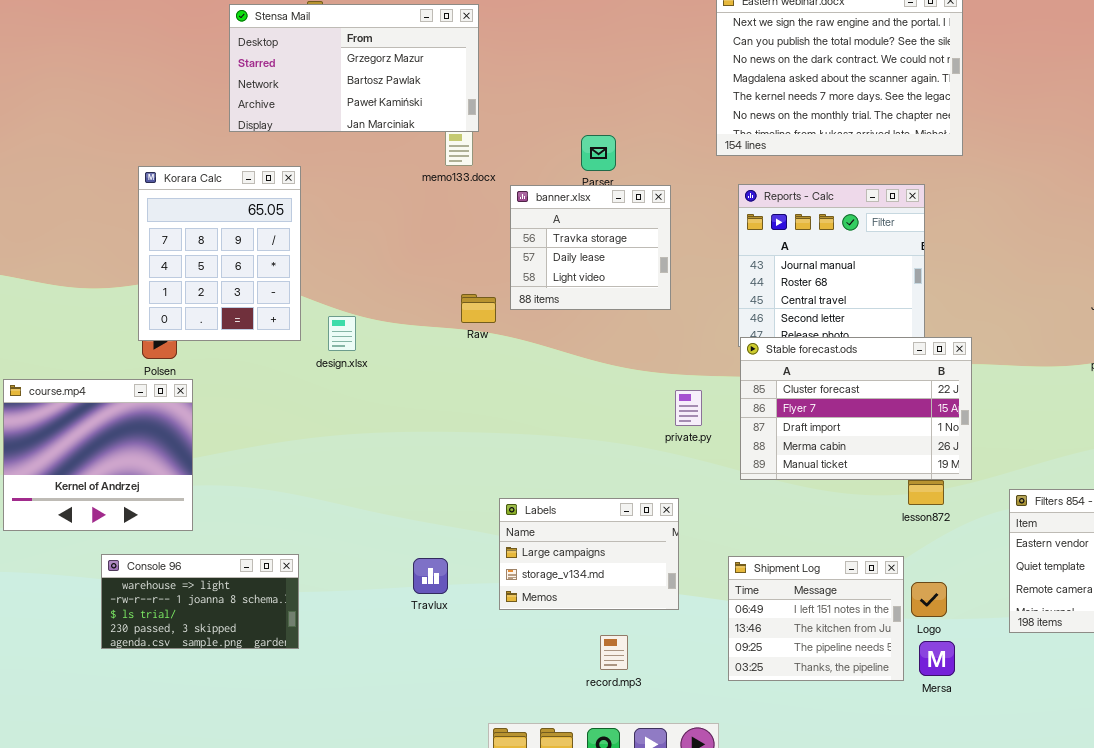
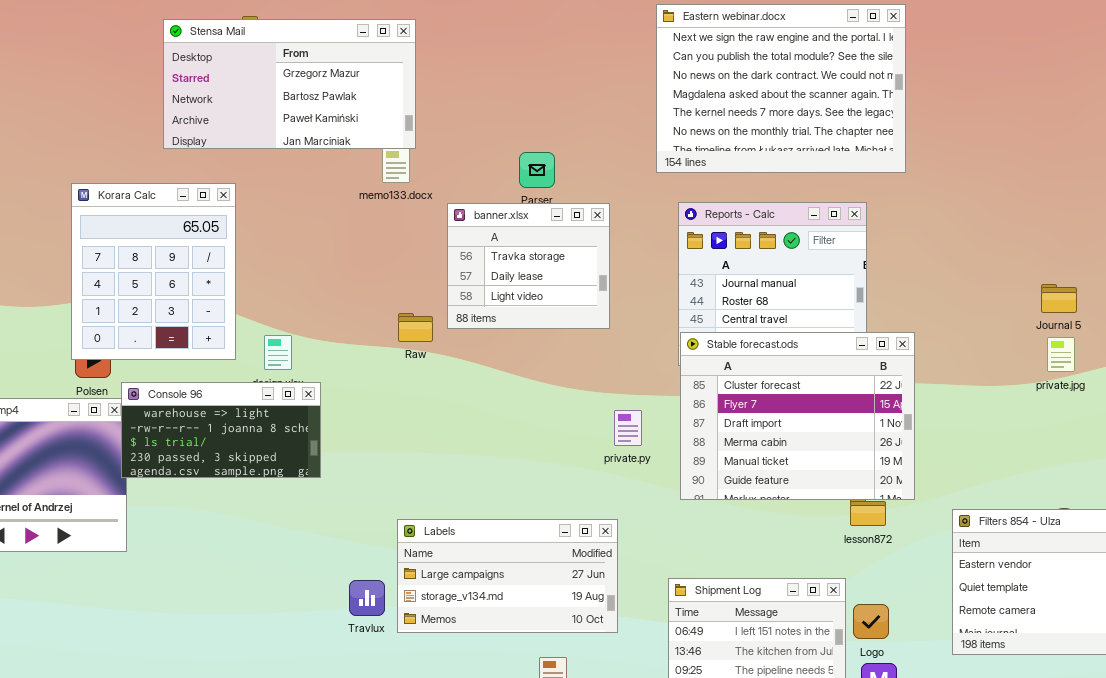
Stable forecast.ods: [740,337,972,480] -> [680,332,915,500], resized
Labels: [499,498,679,610] -> [397,519,618,633], resized
Console 96: [101,554,299,649] -> [121,382,321,478], moved

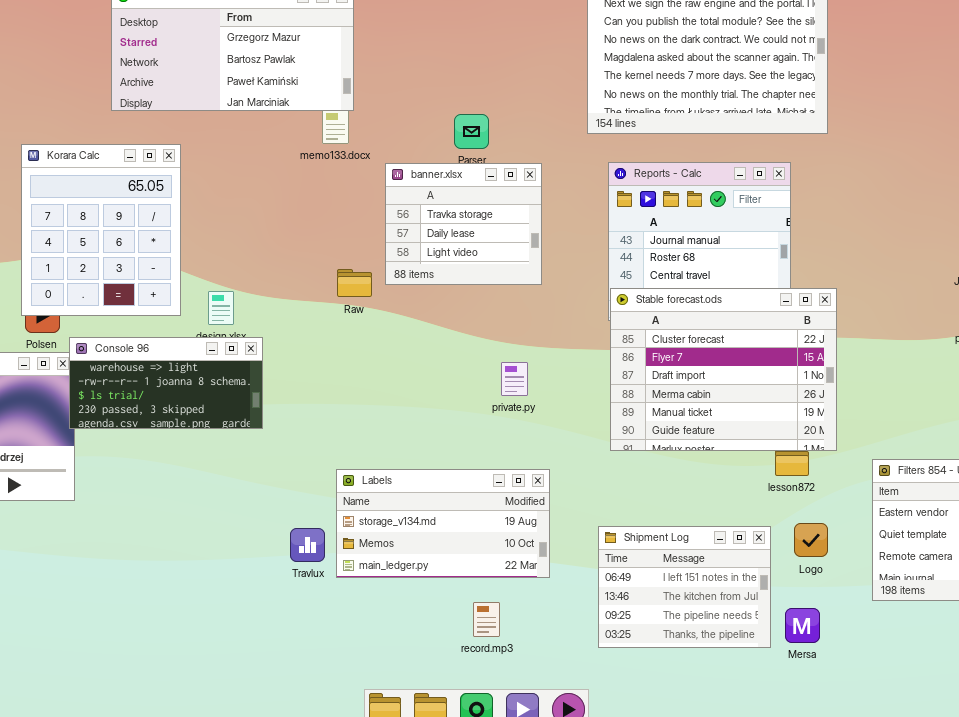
private.py: [614,410,642,446] -> [501,362,528,396], moved
Labels: [397,519,618,633] -> [336,469,550,578], scrolled down 1 row
Logo: [853,604,889,639] -> [794,523,828,557], moved

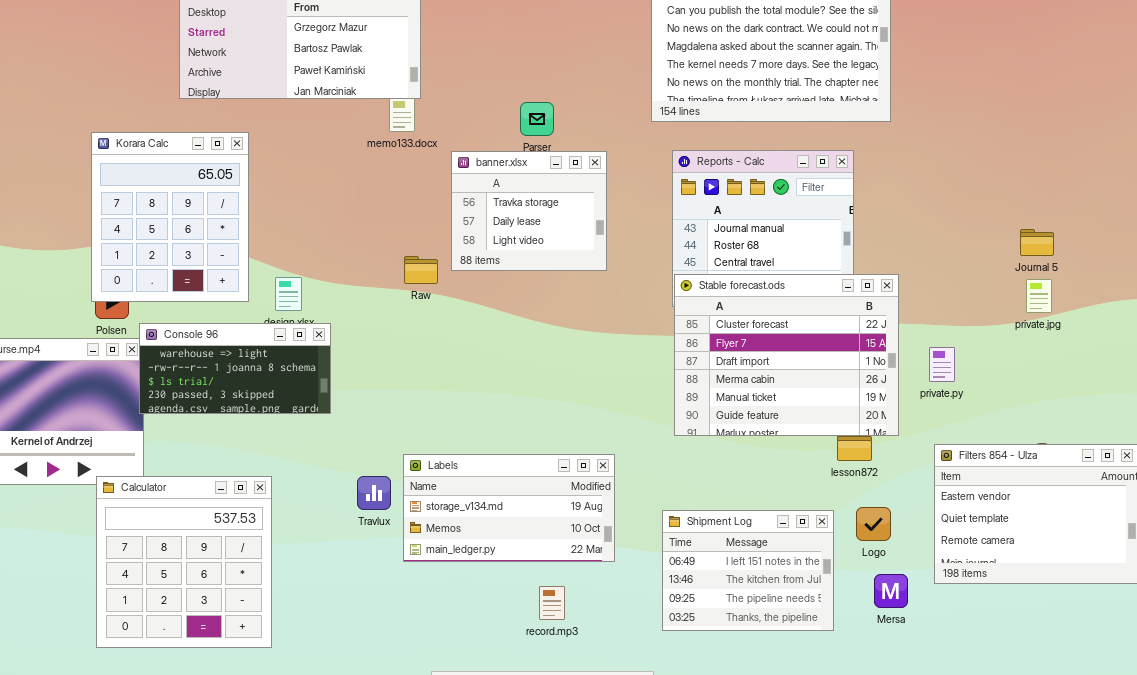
private.py: [501,362,528,396] -> [929,347,955,382], moved
Calculator: none -> [96,476,272,648], opened
Travlux: [290,528,325,562] -> [357,476,391,510], moved
Mersa: [785,608,820,643] -> [874,574,908,608], moved

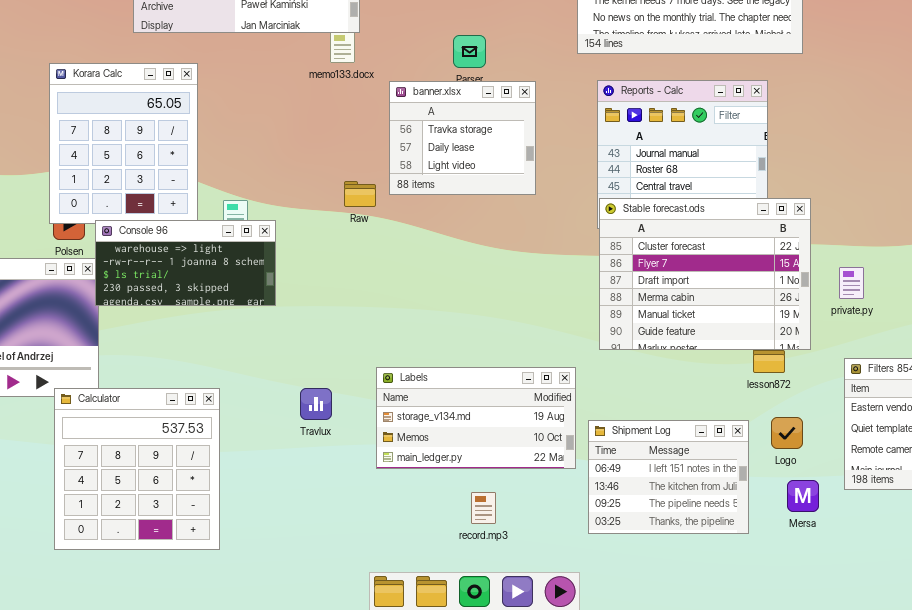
Console 96: [139,323,331,414] -> [95,220,276,306], moved
Labels: [403,454,615,562] -> [376,367,576,469], moved

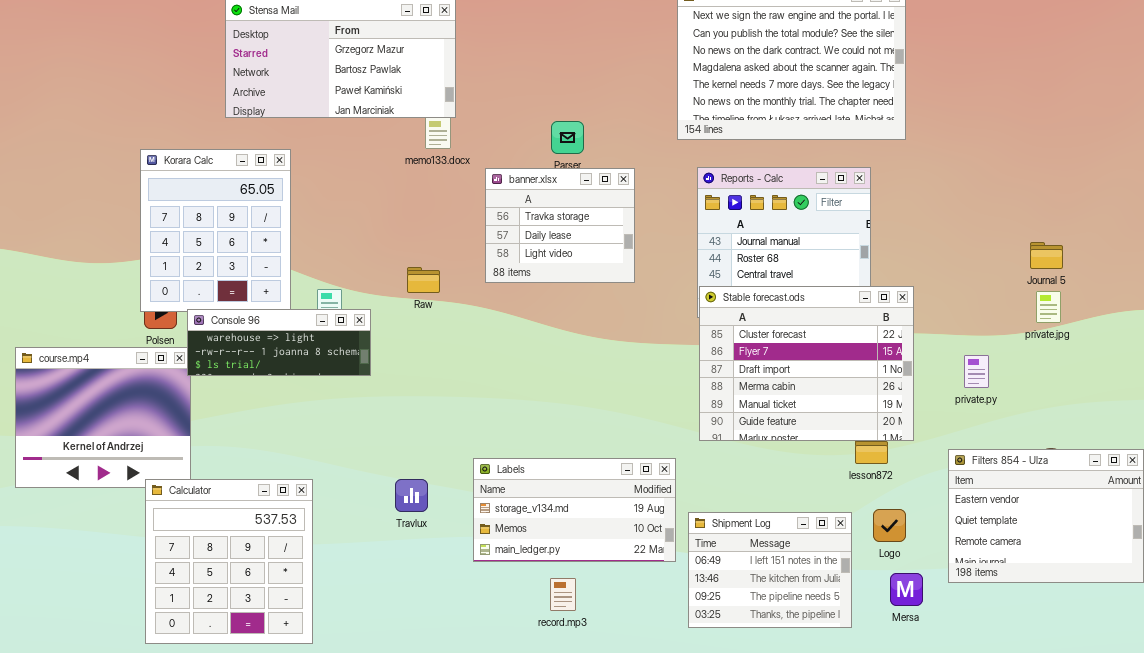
Raw: [344,181,376,207] -> [407,267,440,293], moved
Console 96: [95,220,276,306] -> [187,309,371,376], resized
private.py: [839,267,864,299] -> [964,355,989,388], moved
record.mp3: [471,492,496,524] -> [550,578,576,611], moved

